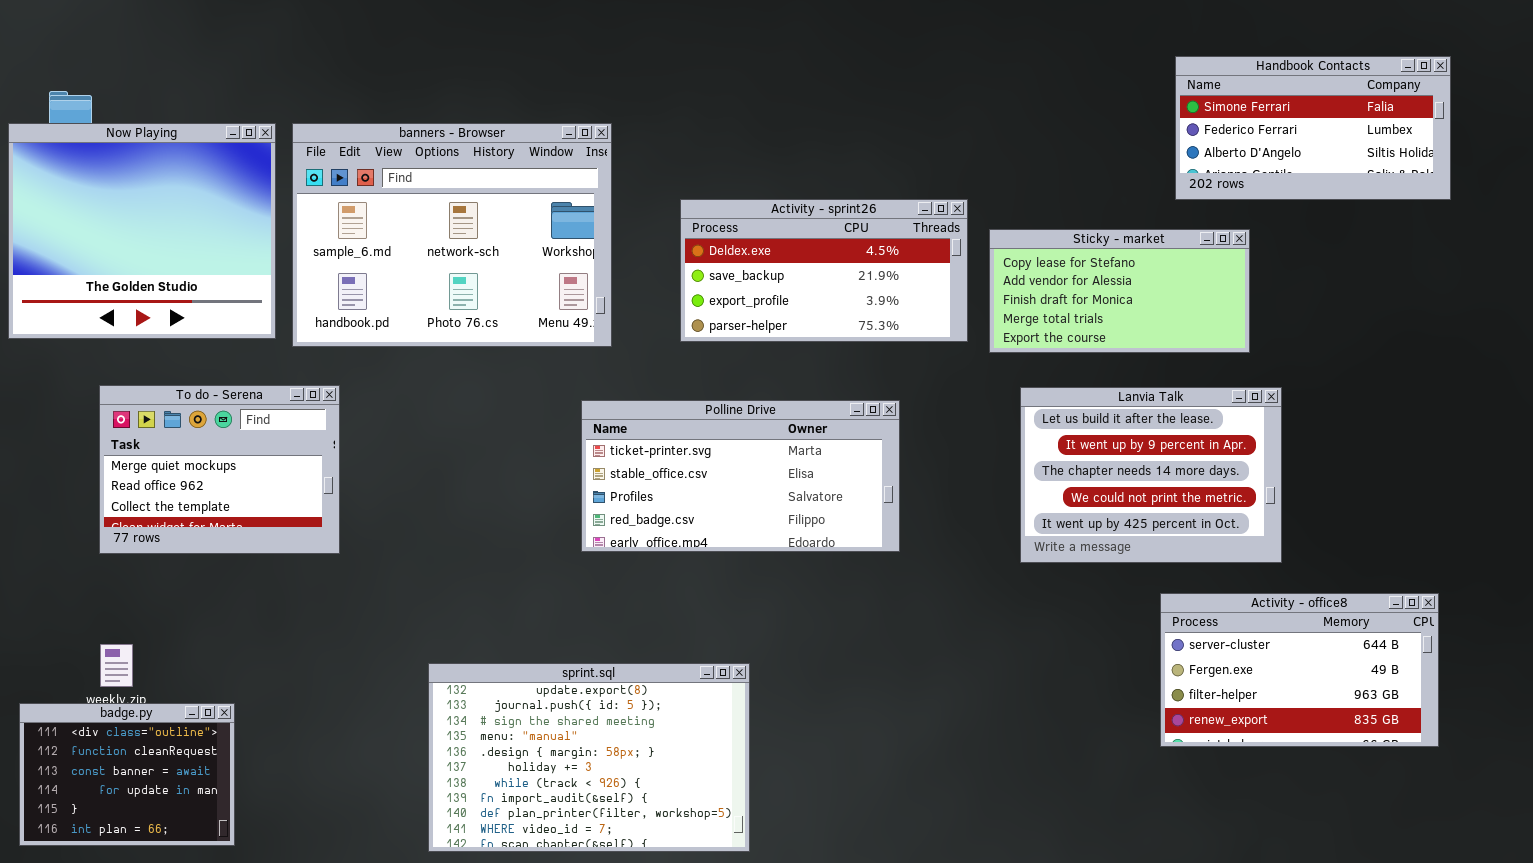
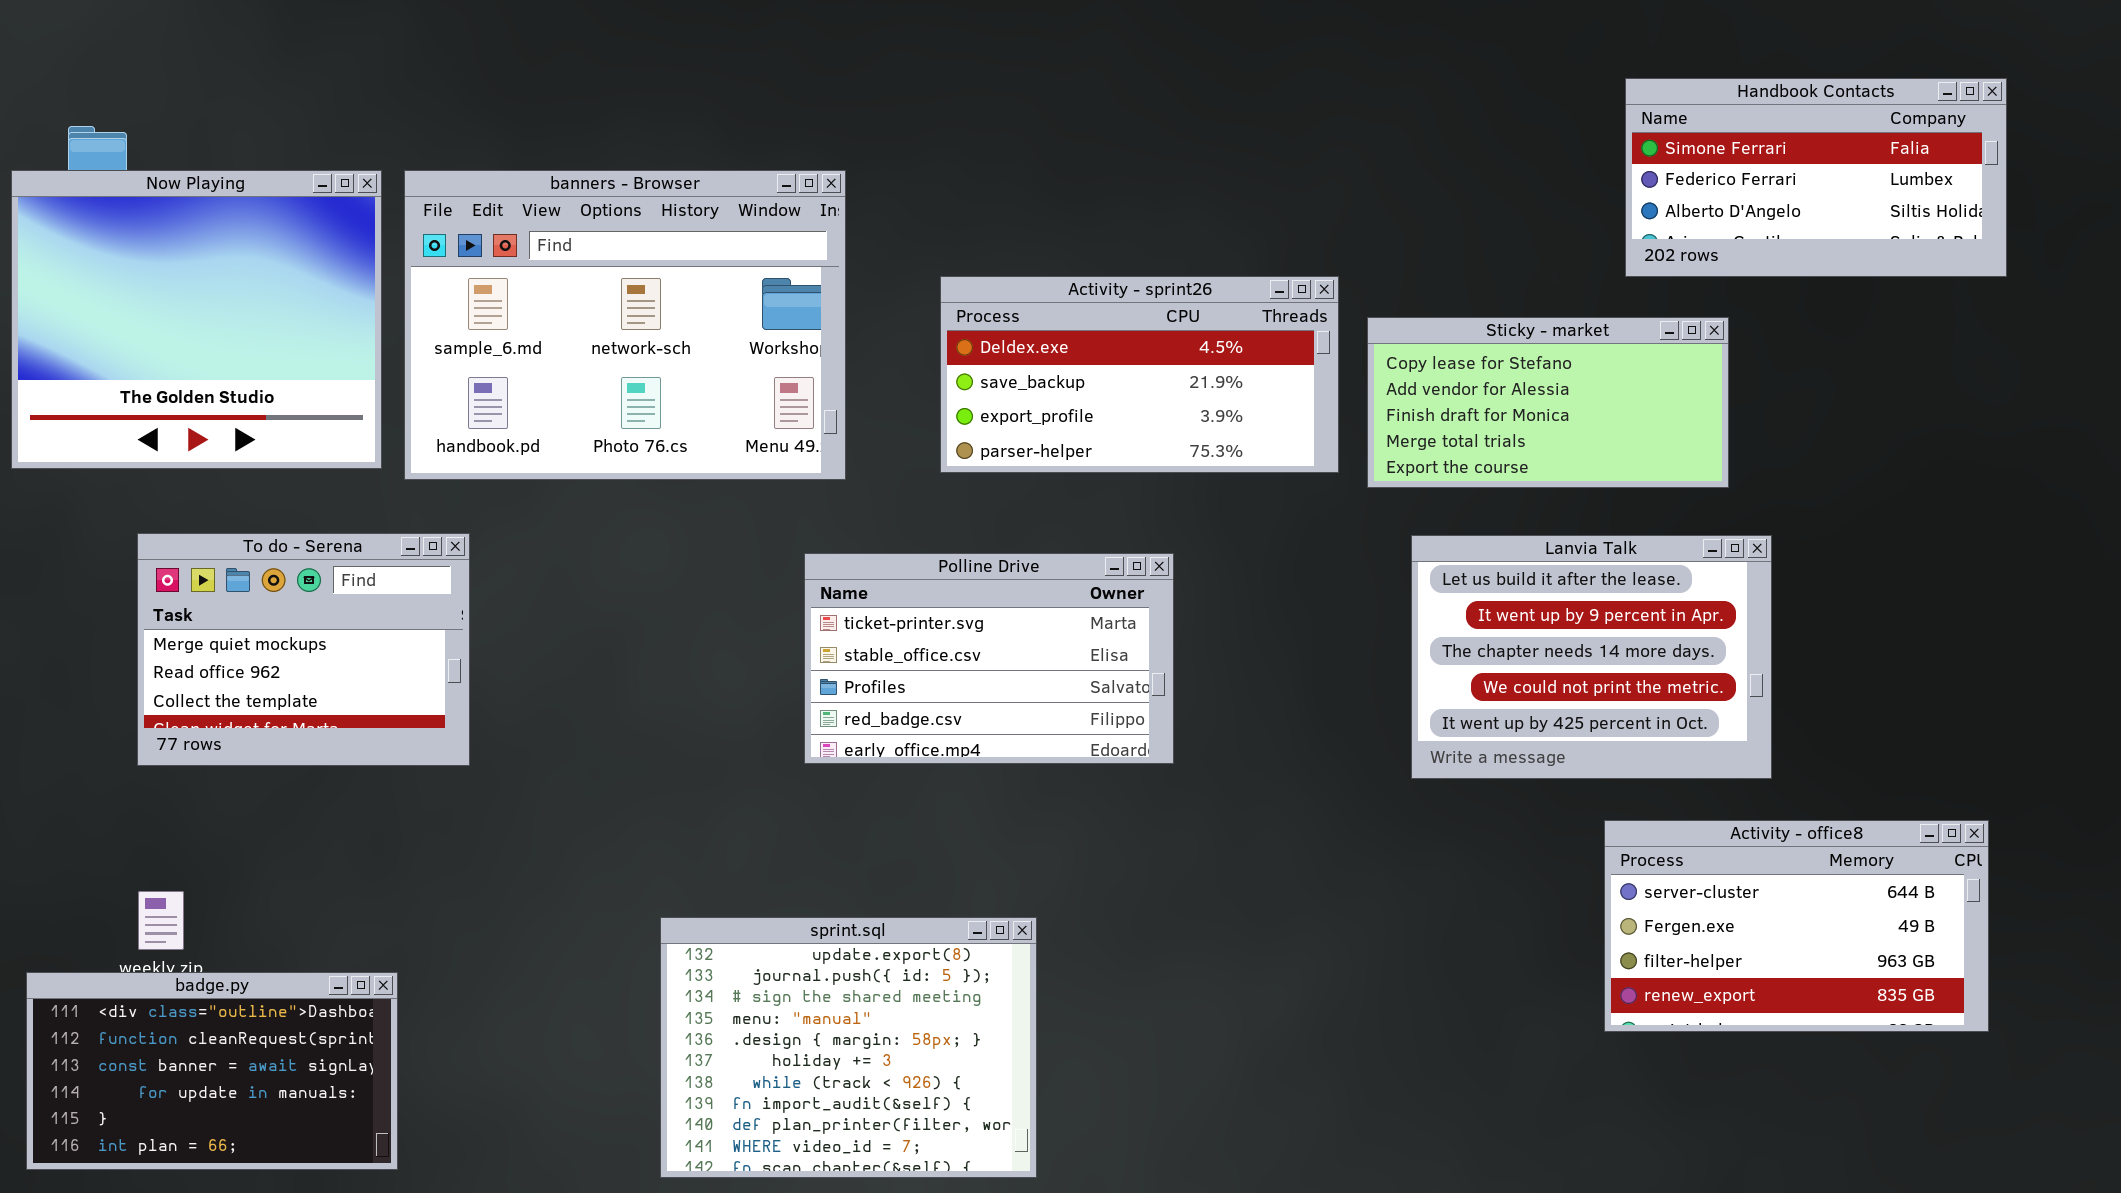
Polline Drive: [581,400,900,552] -> [804,553,1174,764], resized
sprint.sql: [428,663,750,852] -> [660,917,1037,1178], resized
badge.py: [19,703,235,846] -> [26,972,398,1170], resized

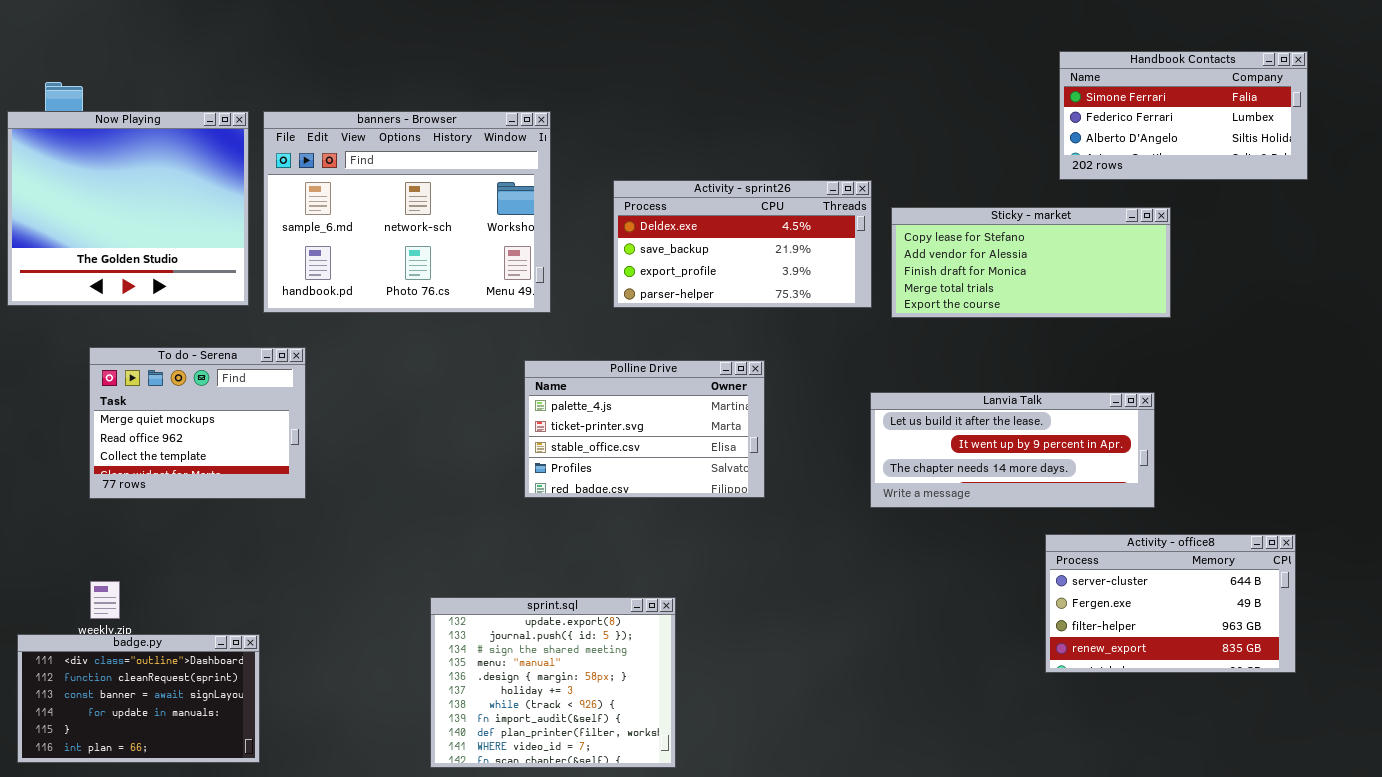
Sticky - market: [1367,317,1729,488] -> [891,207,1171,318], resized
Lanvia Talk: [1411,535,1772,779] -> [870,392,1155,508], resized
Polline Drive: [804,553,1174,764] -> [524,360,765,498], scrolled up 1 row

